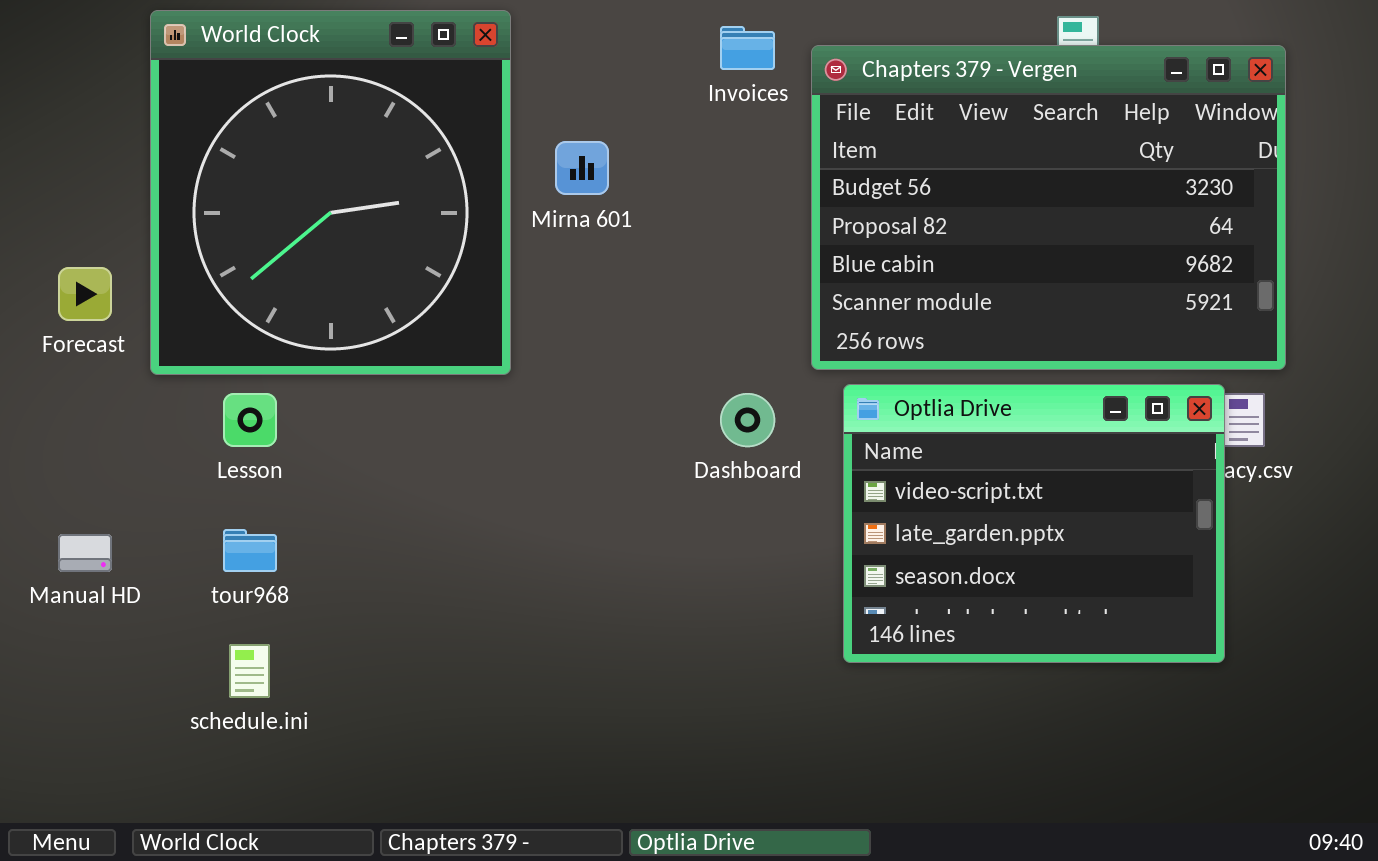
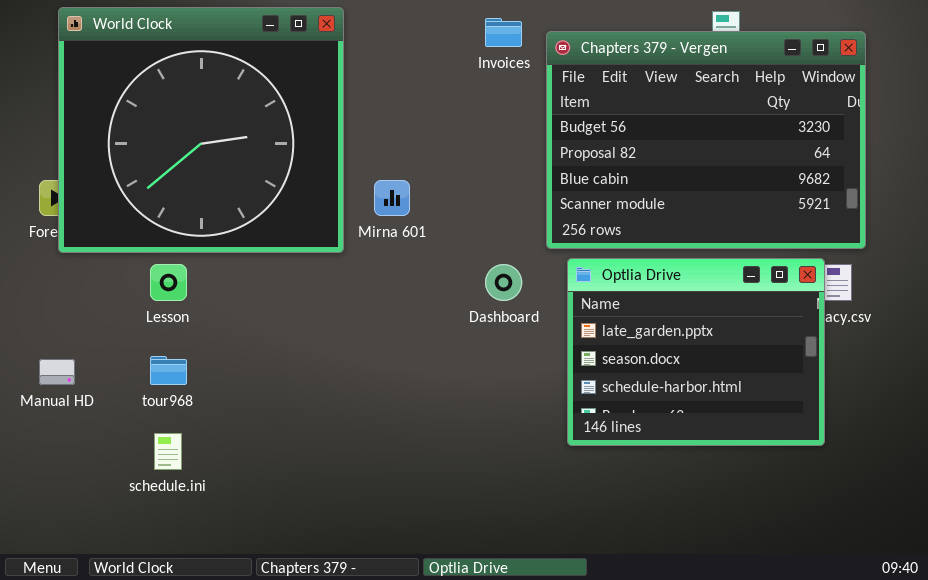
World Clock: [150,10,511,375] -> [58,7,344,253], resized
Mirna 601: [555,141,609,195] -> [374,180,410,216], moved
Optlia Drive: [843,384,1225,663] -> [567,258,825,446], scrolled down 1 row

